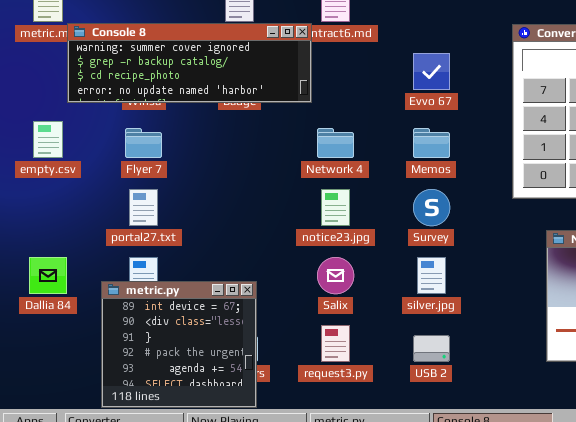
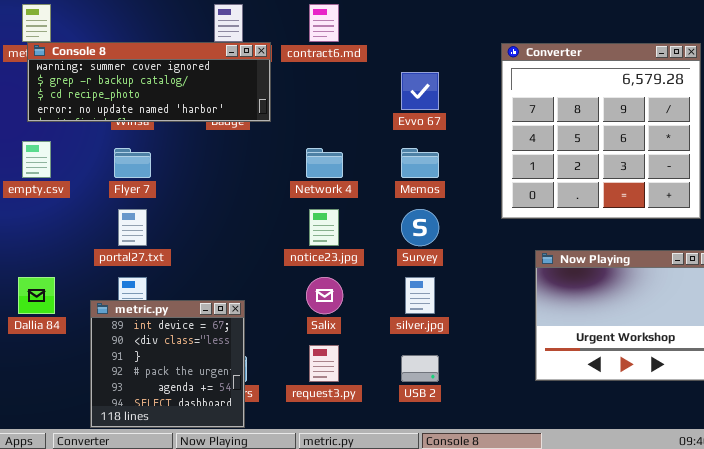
Console 8: [67,23,312,103] -> [27,42,271,122], moved

